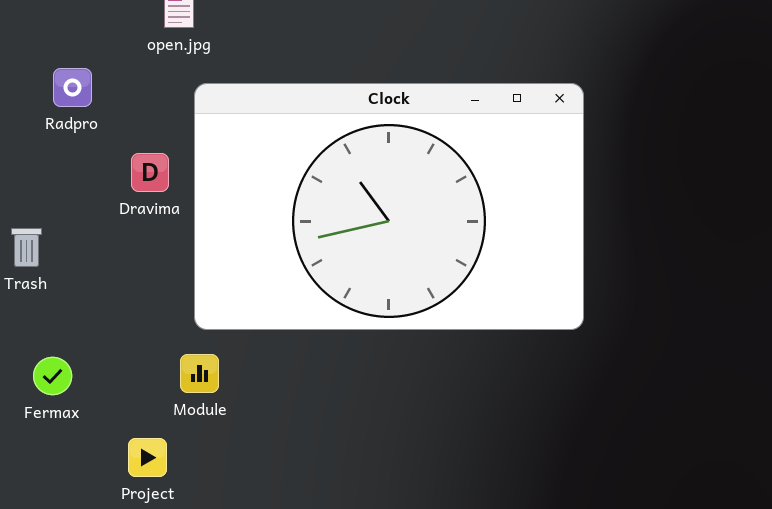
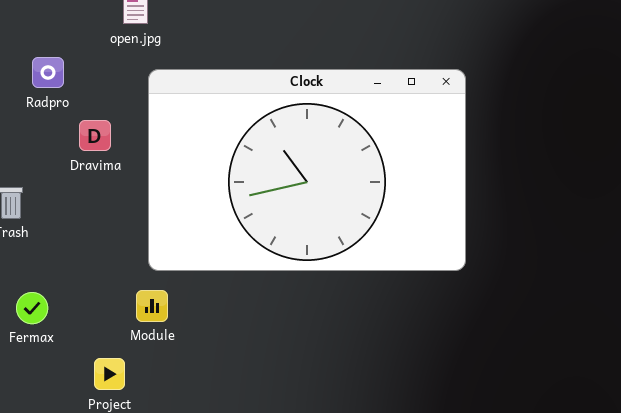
Dravima: [131,153,169,192] -> [79,120,111,151], moved

